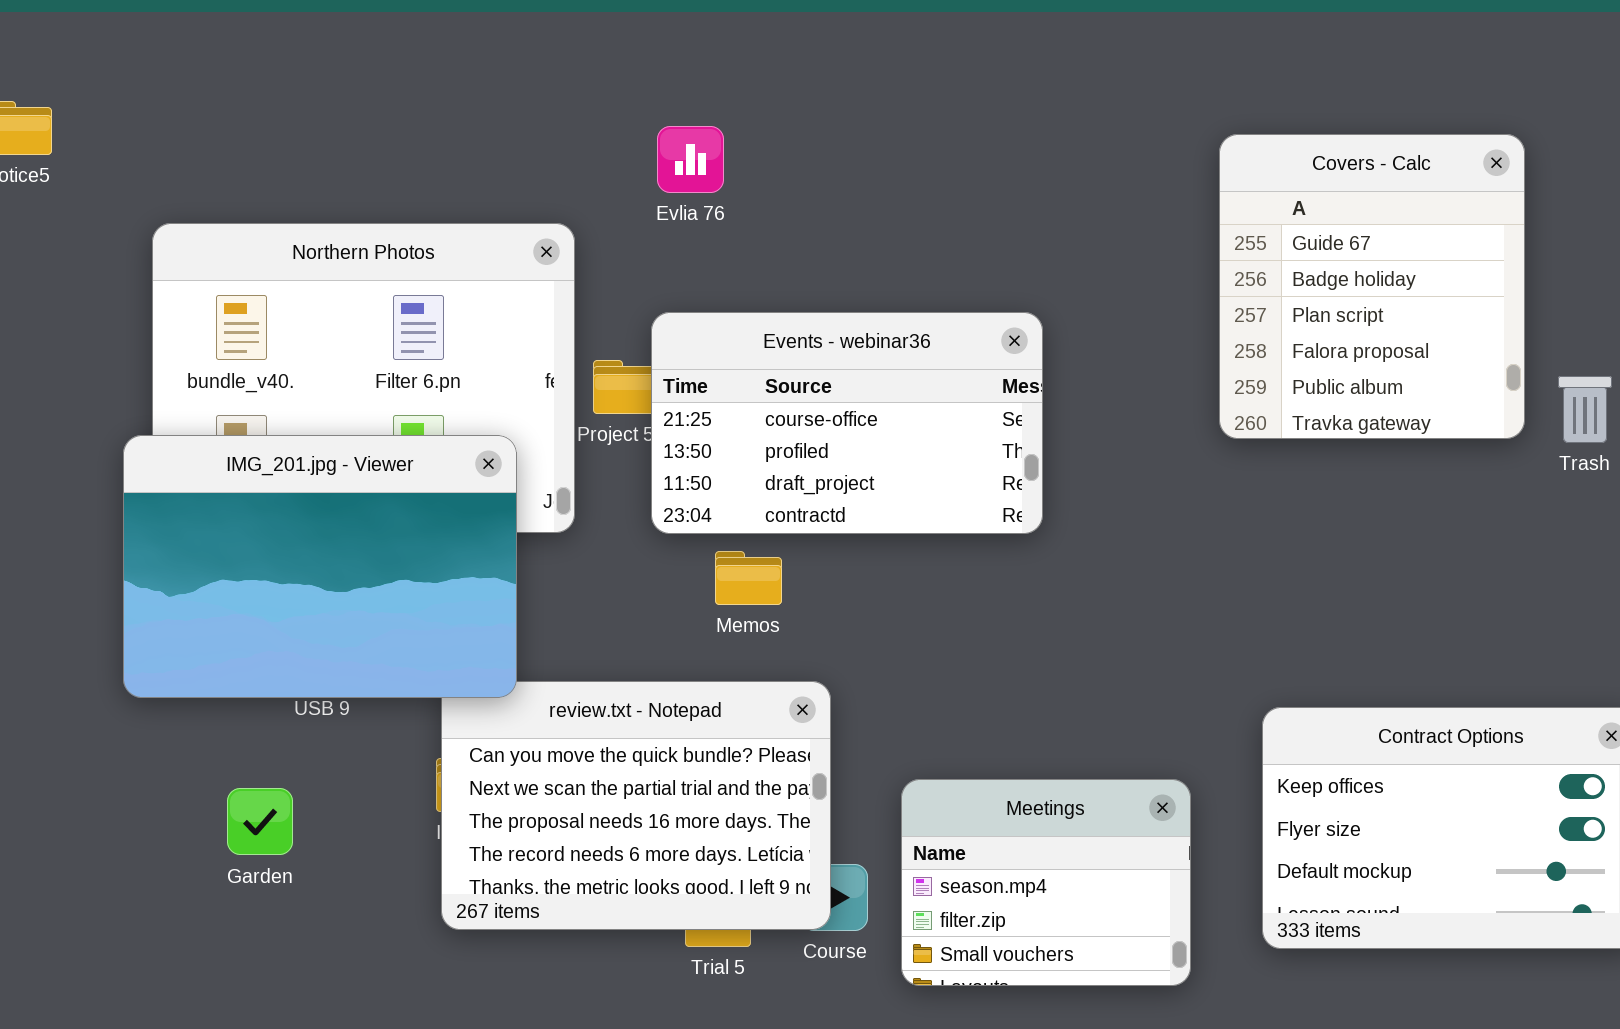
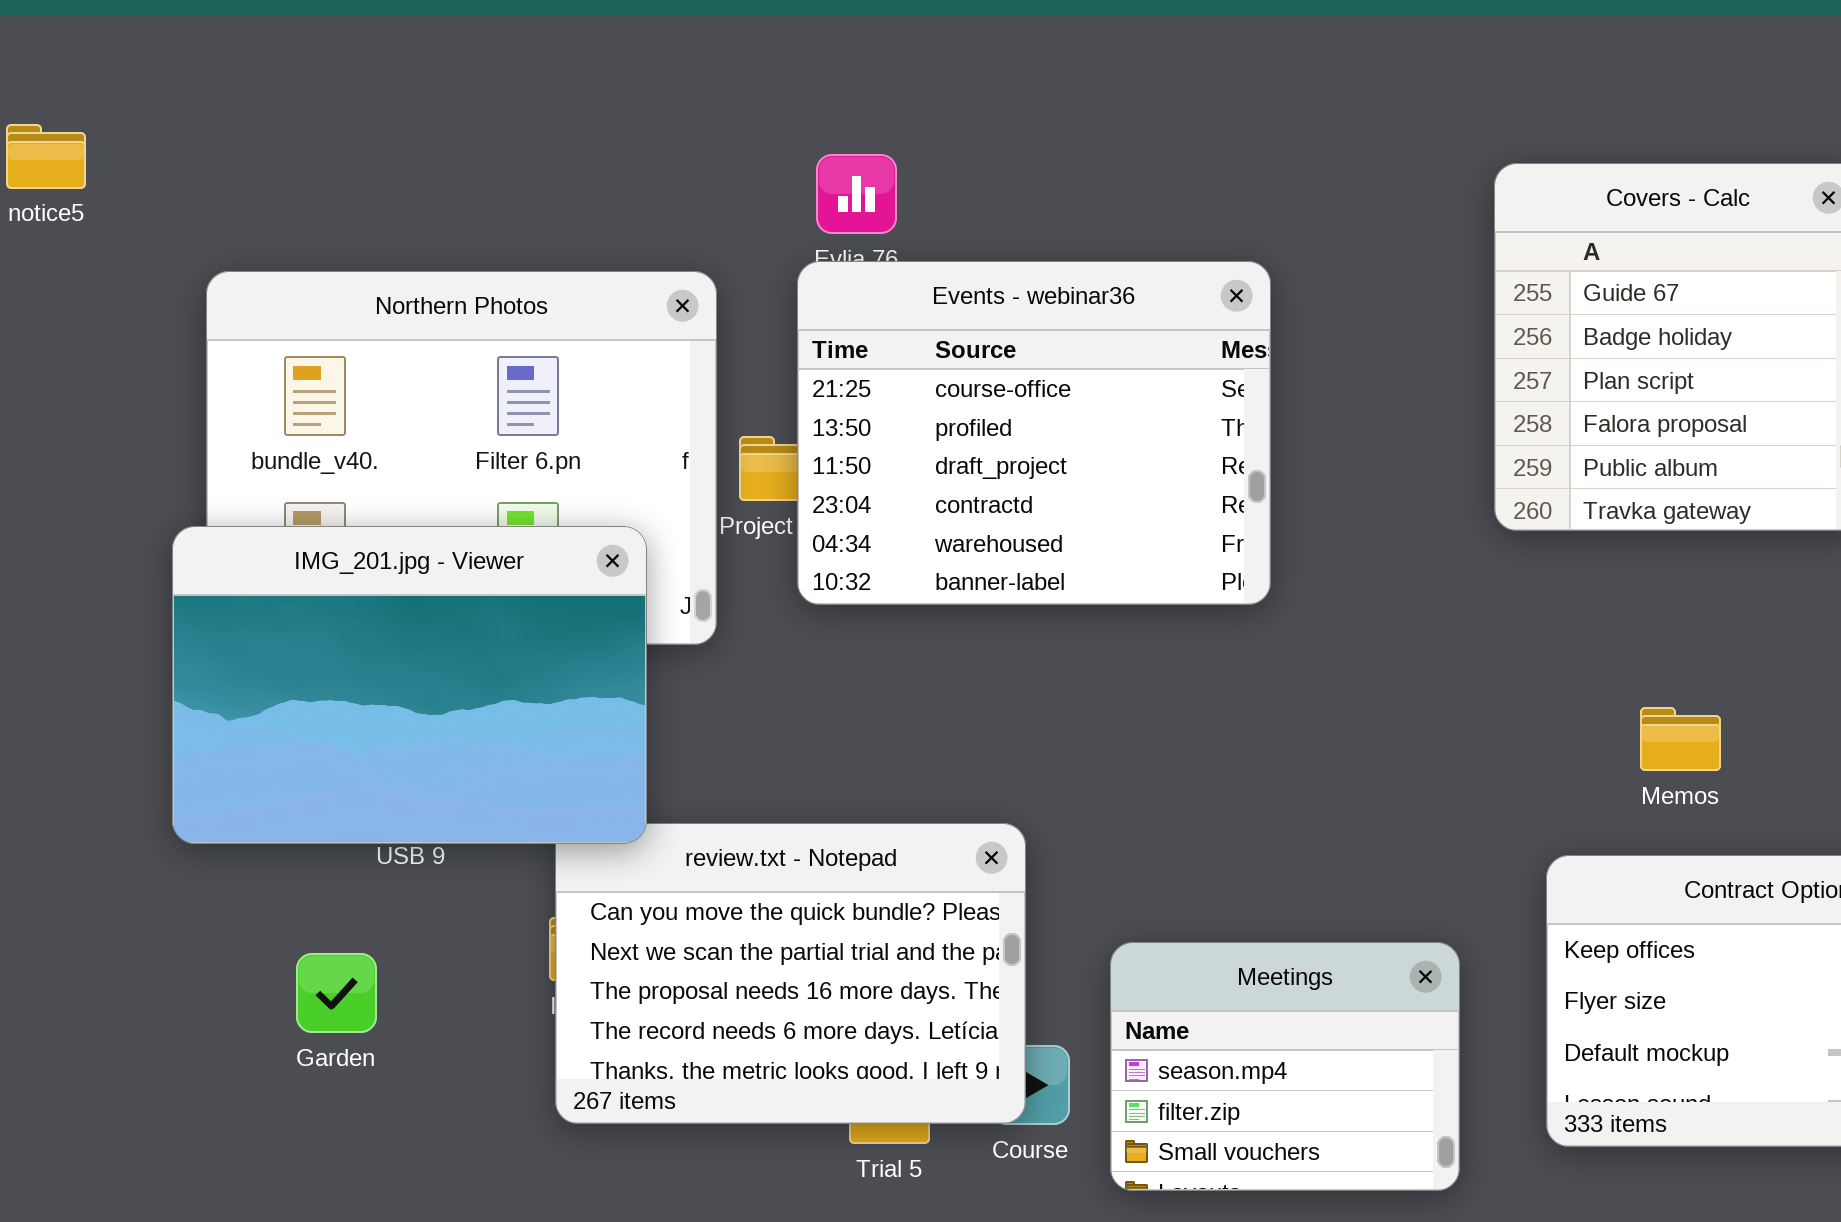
Events - webinar36: [651,312,1043,534] -> [797,261,1271,605], moved, resized
Memos: [715,551,782,605] -> [1640,707,1721,771], moved

